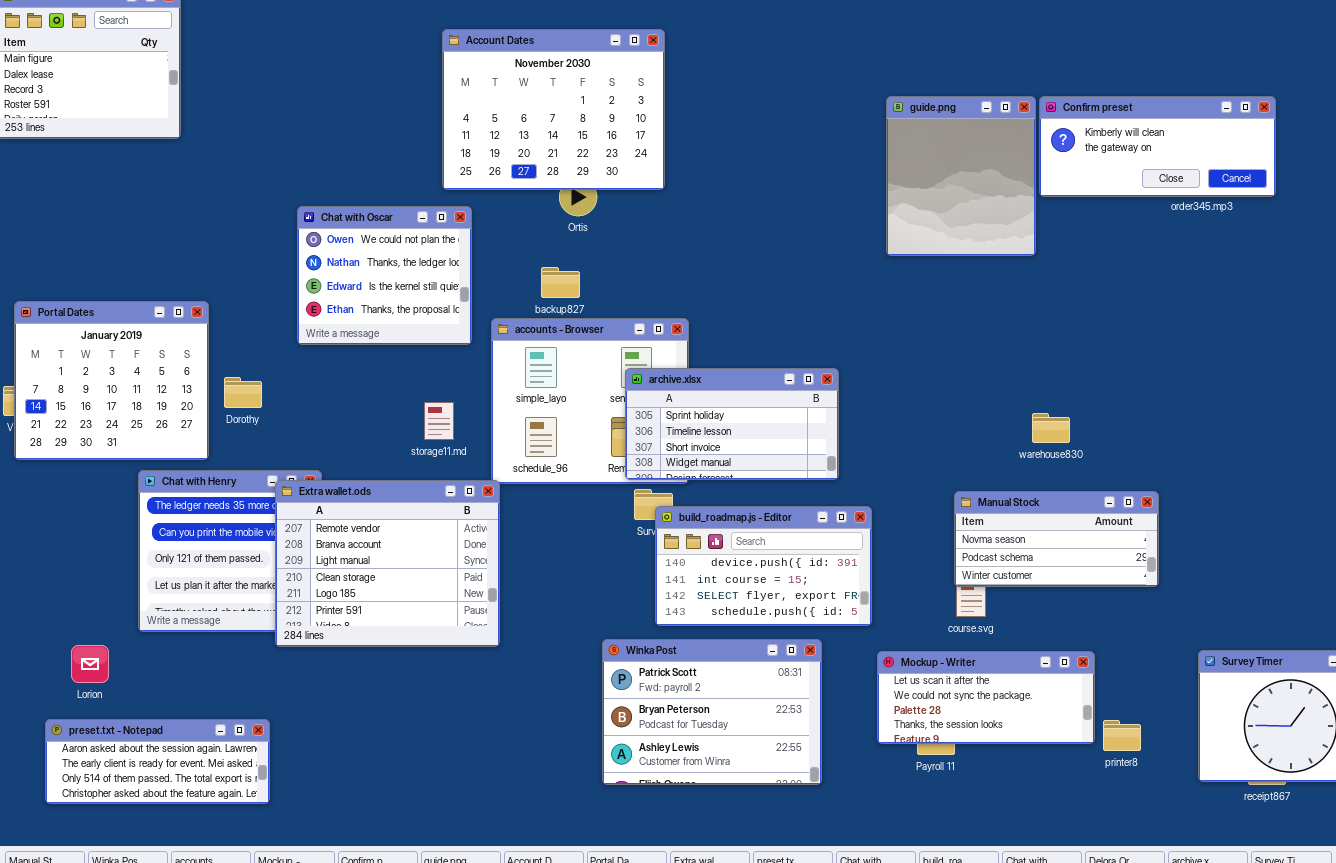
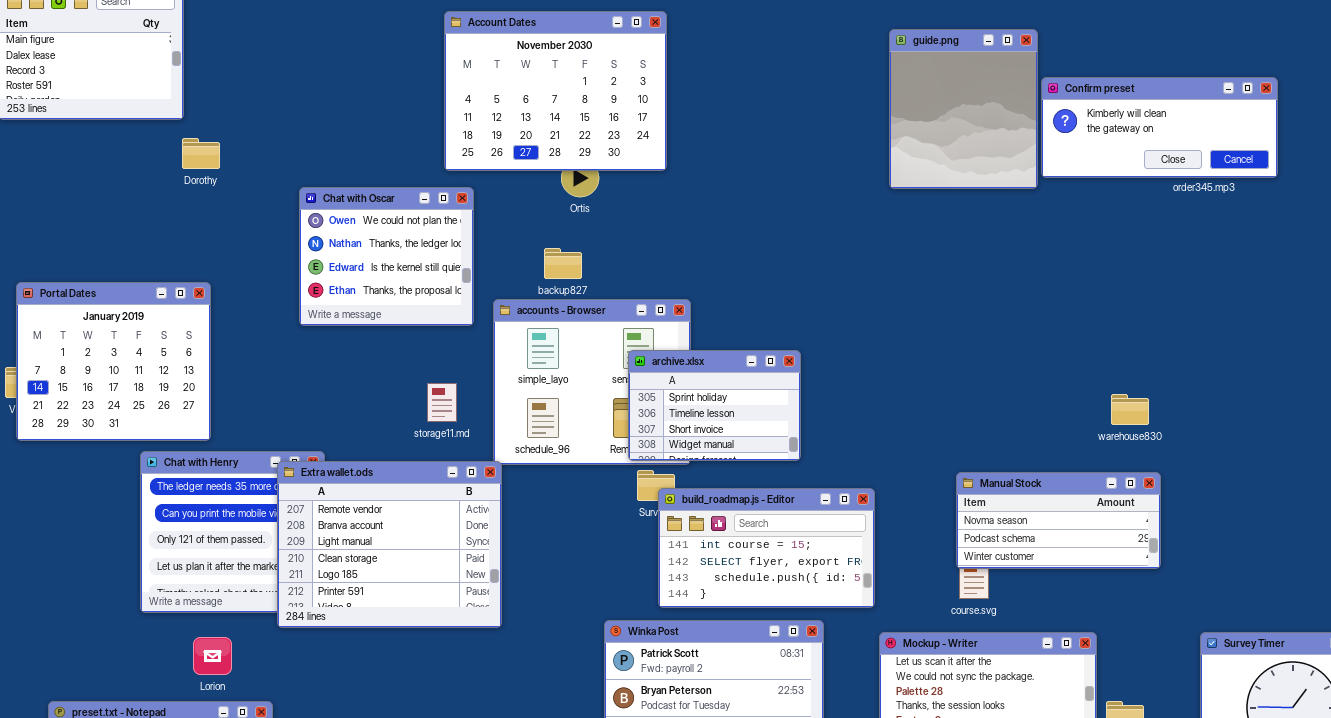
guide.png: [886,96,1036,256] -> [889,29,1038,189], moved
archive.xlsx: [625,368,839,480] -> [628,350,801,461], resized
Dorothy: [224,377,262,408] -> [182,138,220,169], moved
warehouse830: [1032,413,1070,443] -> [1111,394,1149,425], moved
build_roadmap.js - Editor: [655,506,872,626] -> [658,488,875,608], scrolled down 1 row
Lorion: [71,645,109,683] -> [193,637,232,675], moved

